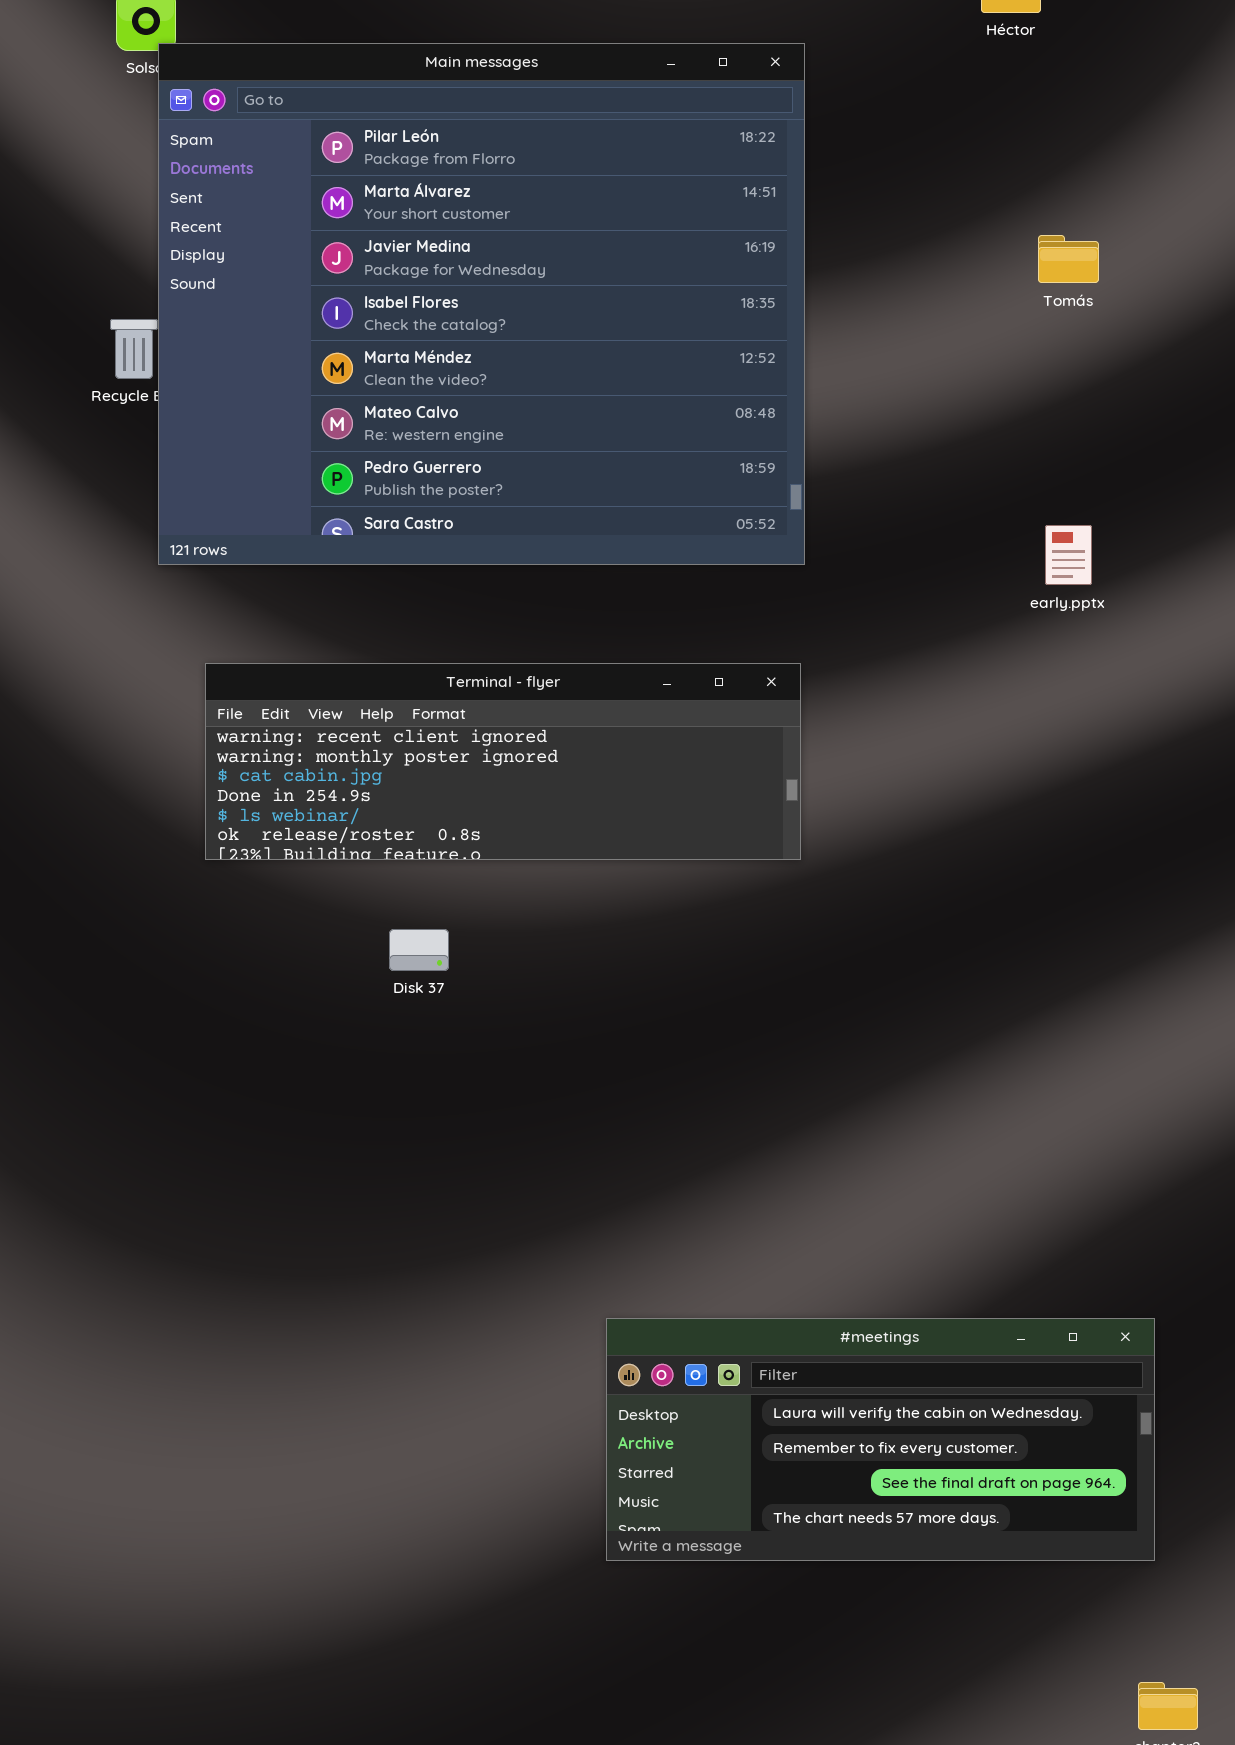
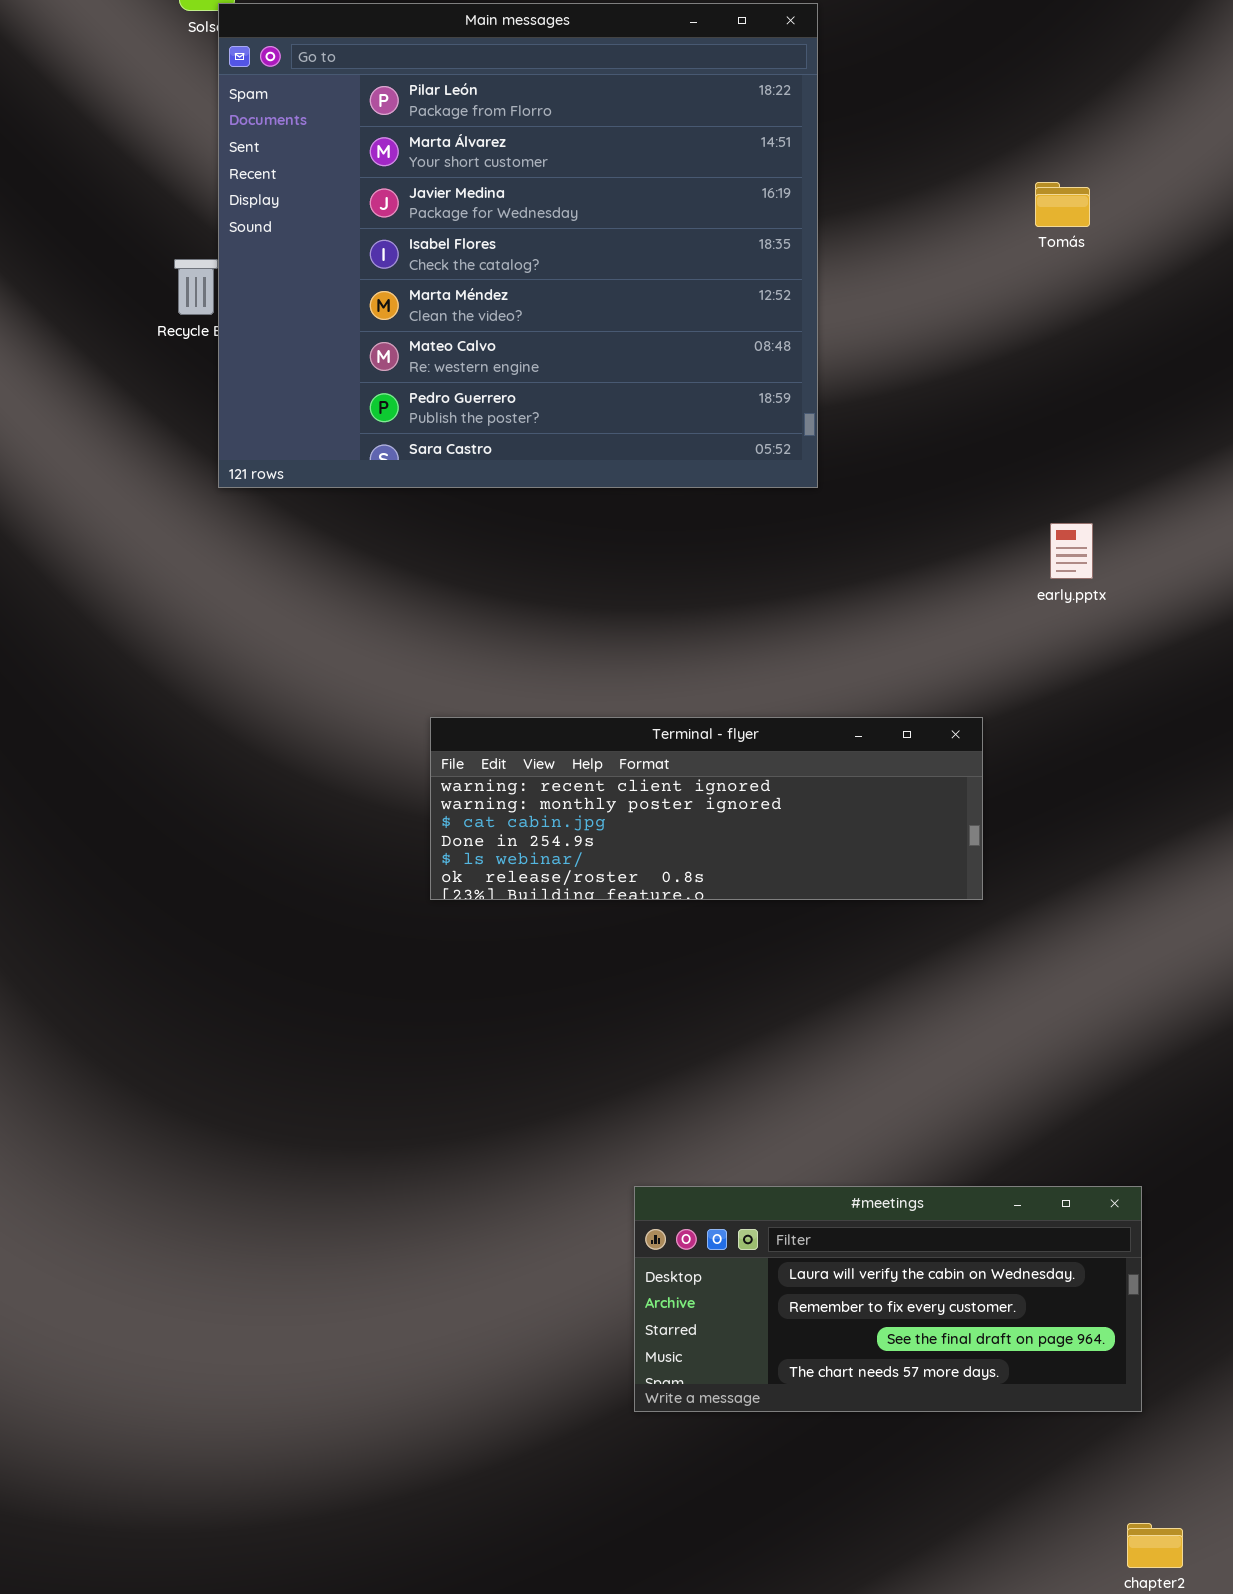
early.pptx: [1045,525,1092,585] -> [1050,523,1093,579], moved
Terminal - flyer: [205,663,801,860] -> [430,717,983,900], moved

